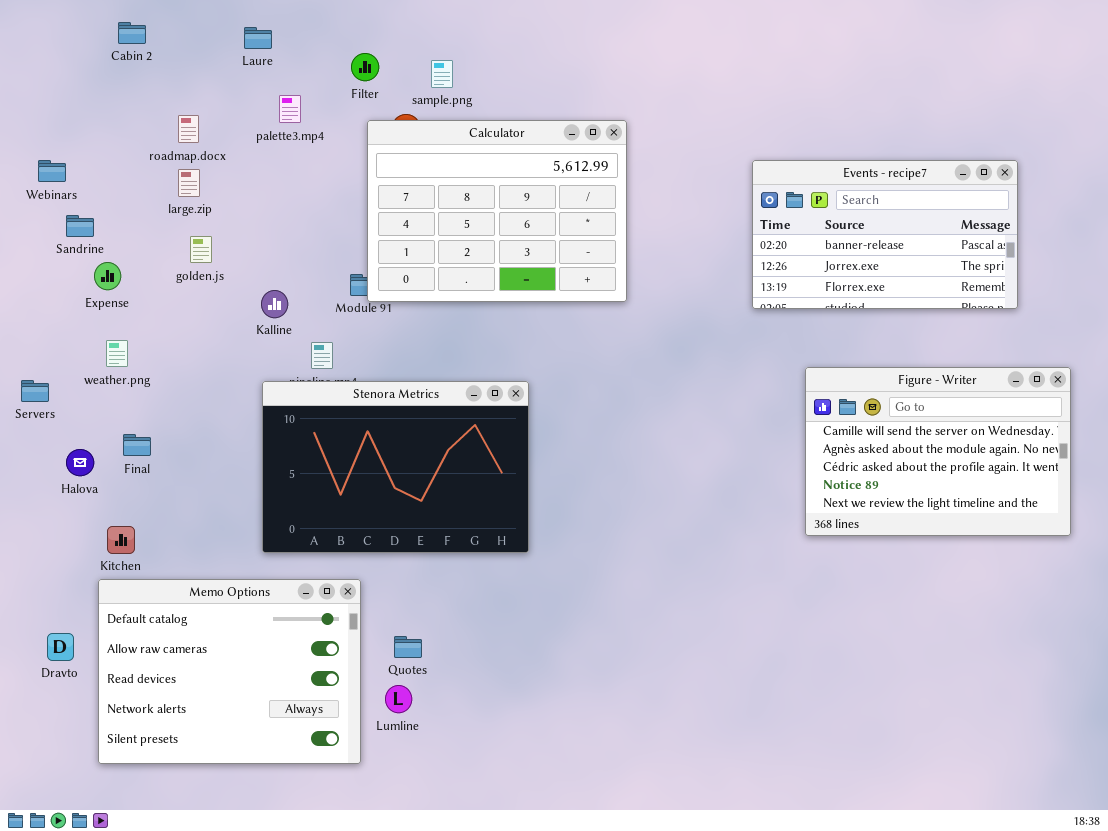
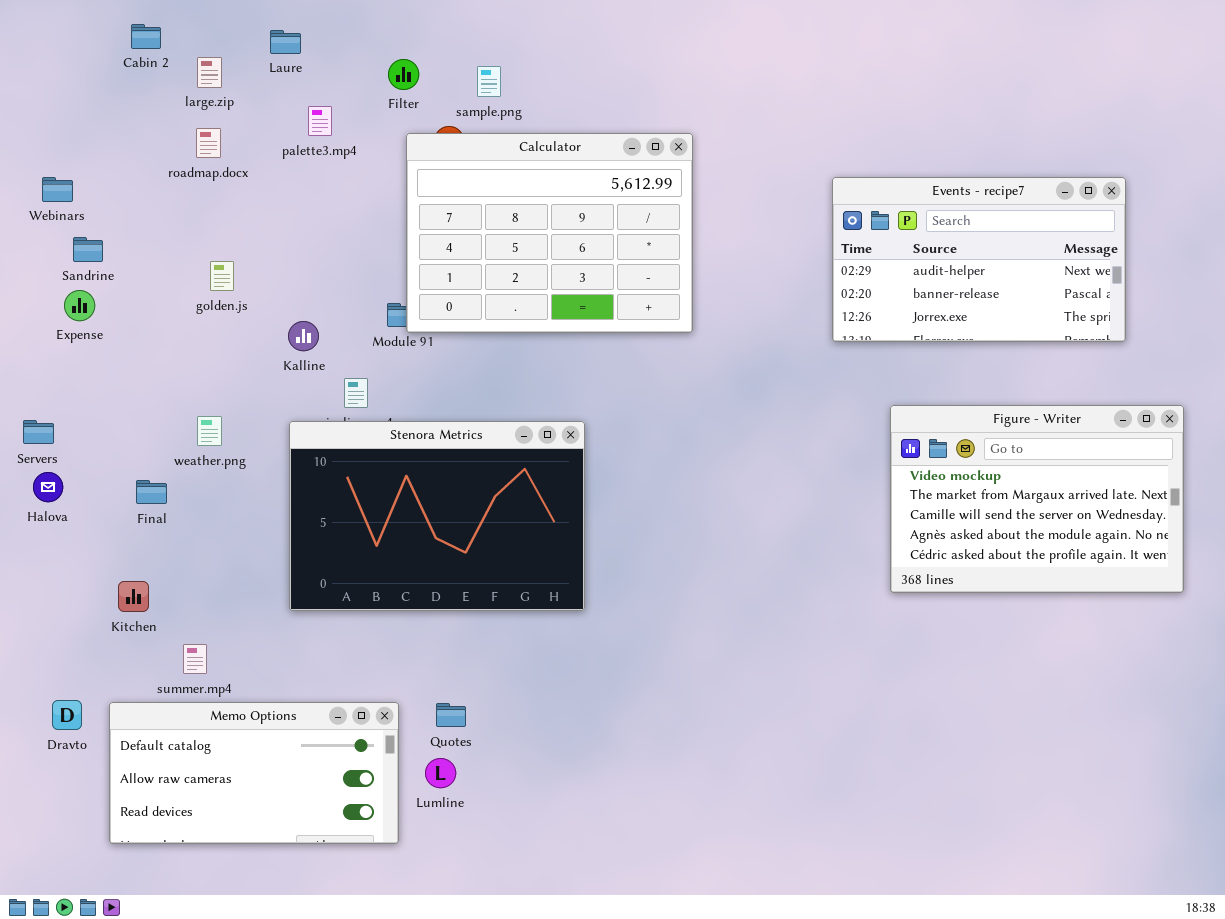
Events - recipe7: [752,160,1018,309] -> [832,177,1126,342], scrolled up 1 row
large.zip: [178,169,200,197] -> [197,57,222,88], moved
Expense: [94,262,121,290] -> [64,290,95,321], moved
weather.png: [106,340,128,367] -> [197,416,222,446], moved
Figure - Writer: [805,367,1071,536] -> [890,405,1184,593], scrolled up 2 rows
Halova: [66,449,94,476] -> [33,472,63,502], moved
Memo Options: [98,579,361,764] -> [109,702,399,844], resized

